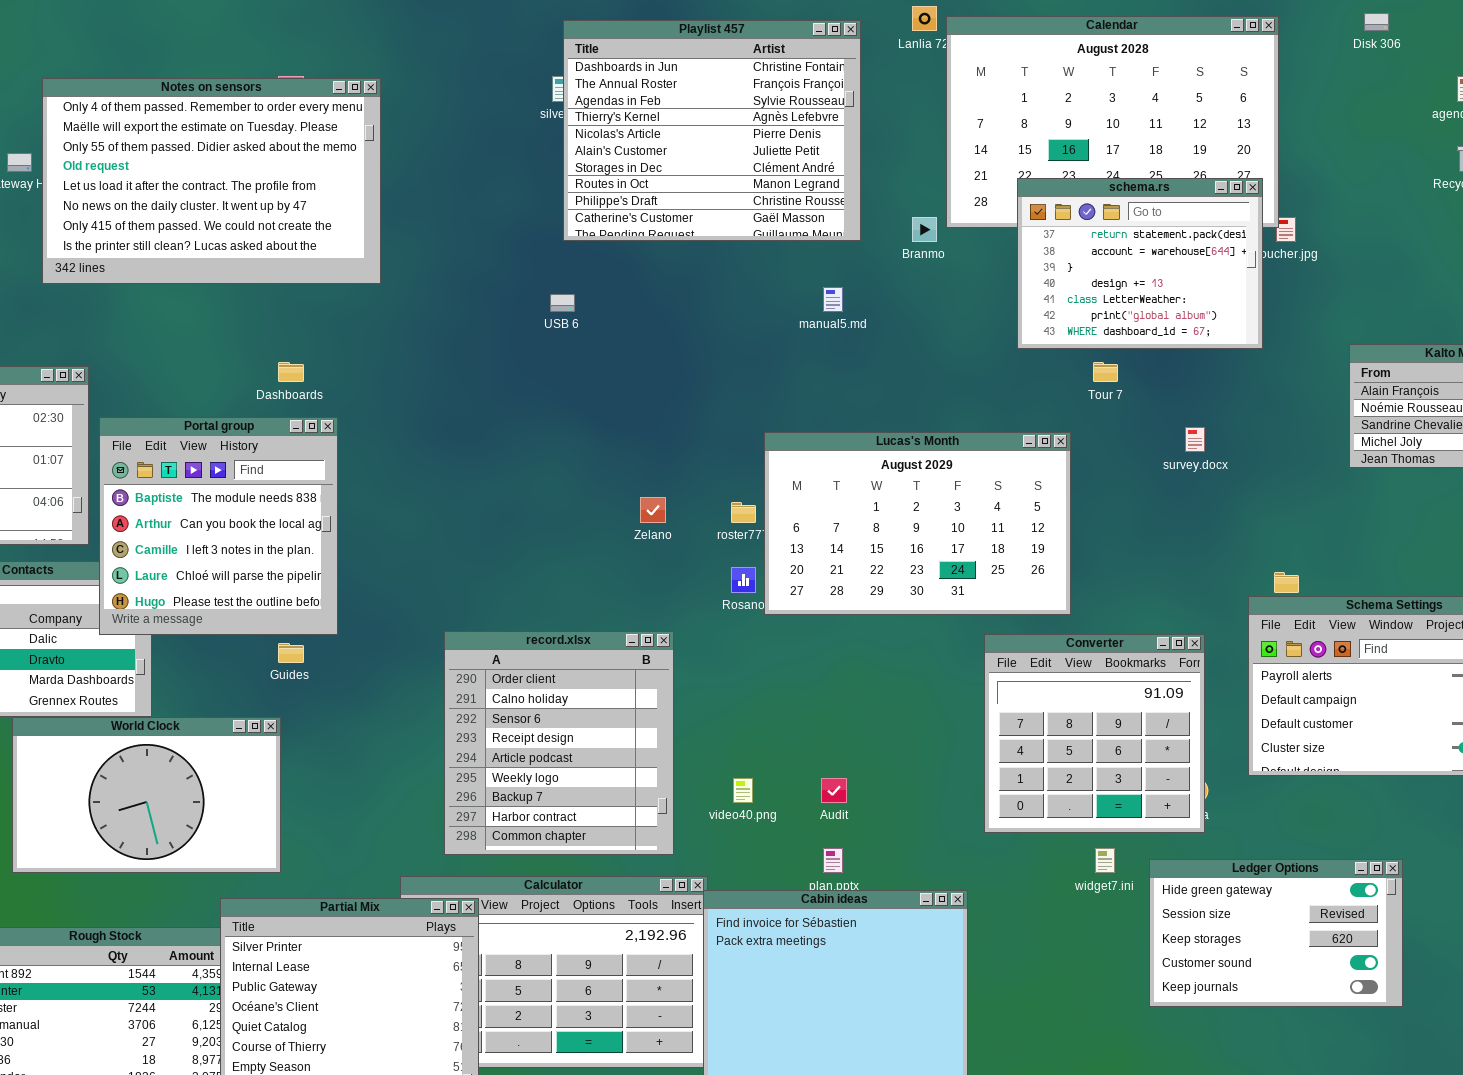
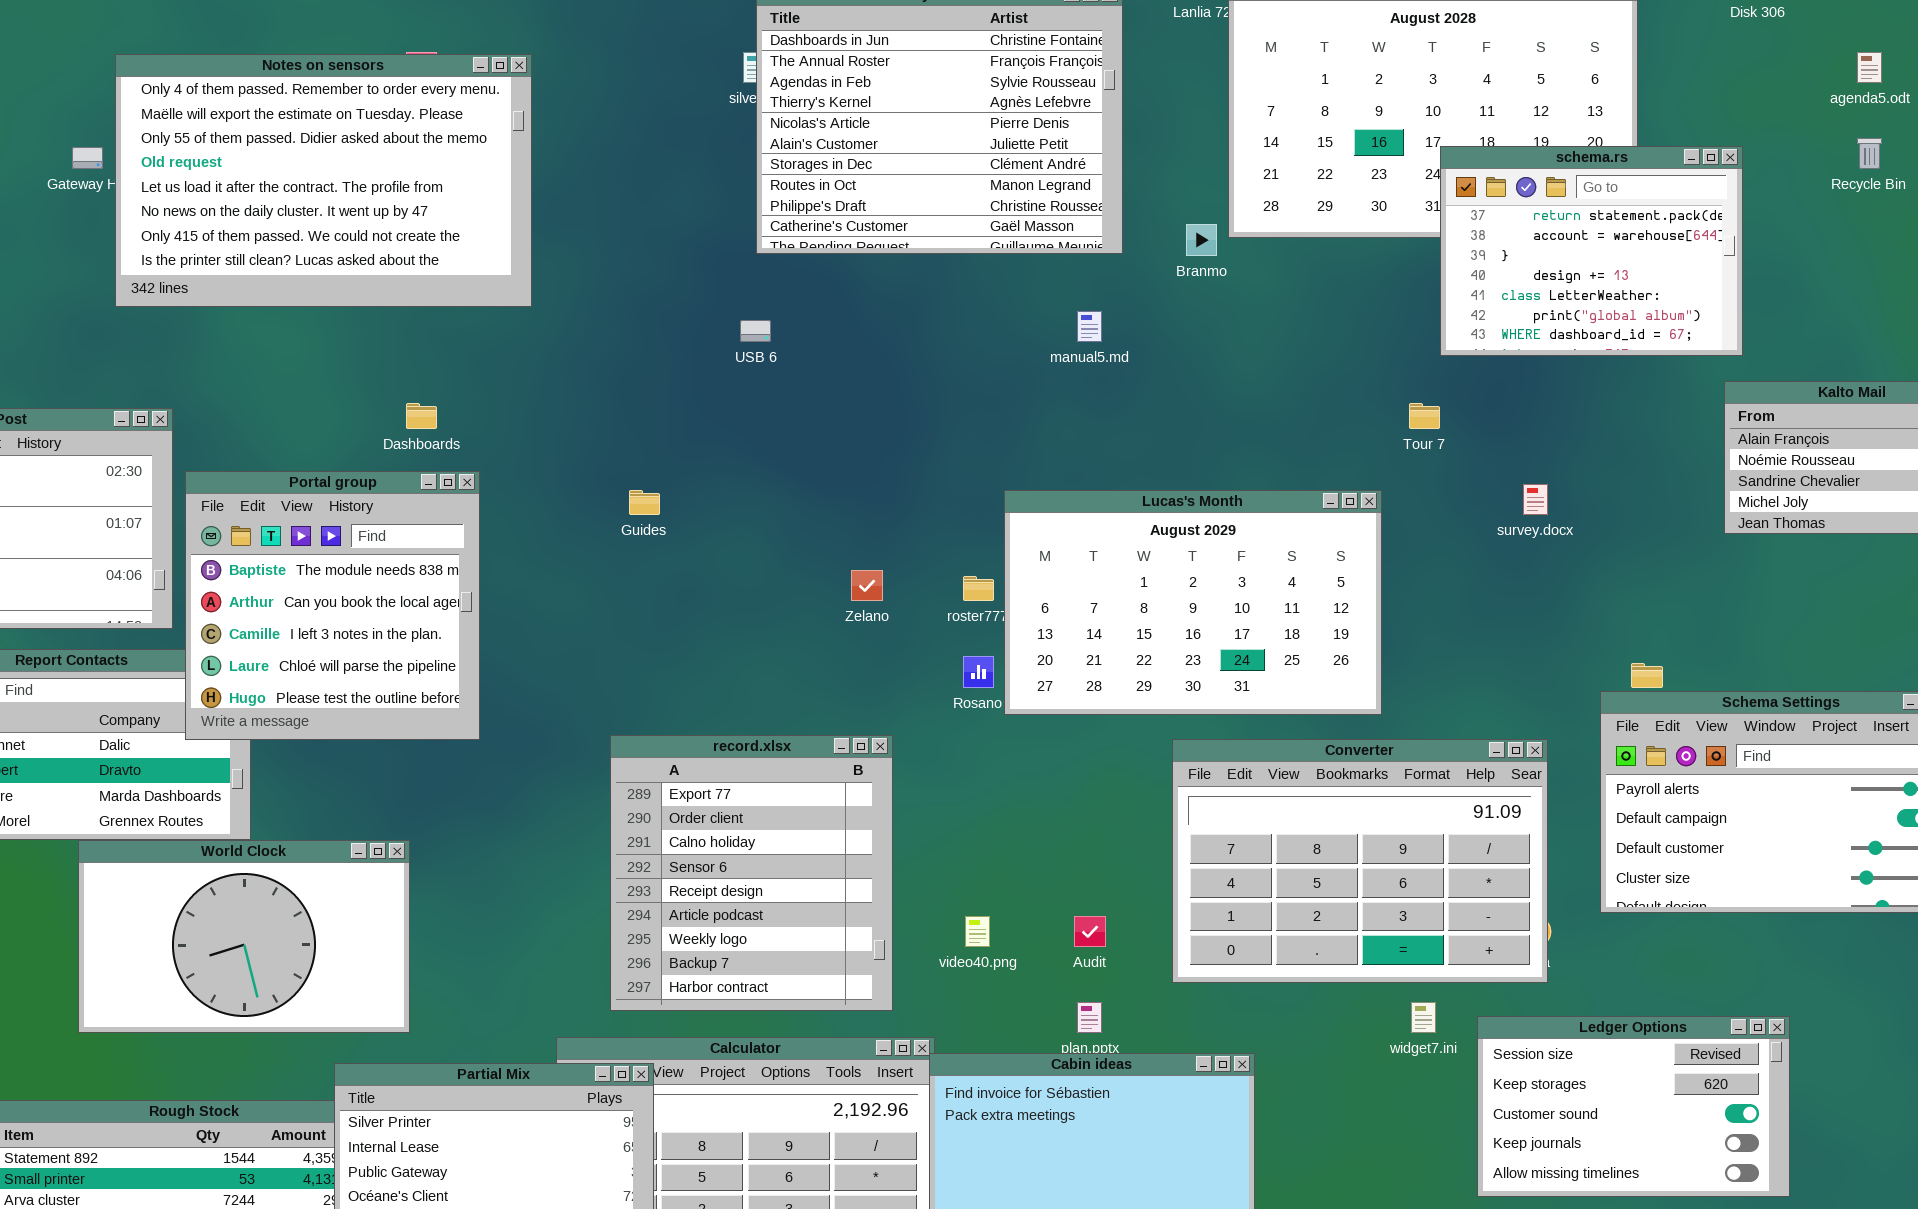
schema.rs: [1017,178,1263,349] -> [1440,146,1743,356], moved
record.xlsx: [444,631,674,855] -> [610,735,893,1011], scrolled up 1 row
Converter: [984,634,1205,833] -> [1172,739,1548,983], resized
Guides: [278,643,304,663] -> [629,490,660,515], moved
Ledger Options: [1149,859,1403,1007] -> [1477,1016,1790,1197], scrolled down 1 row

